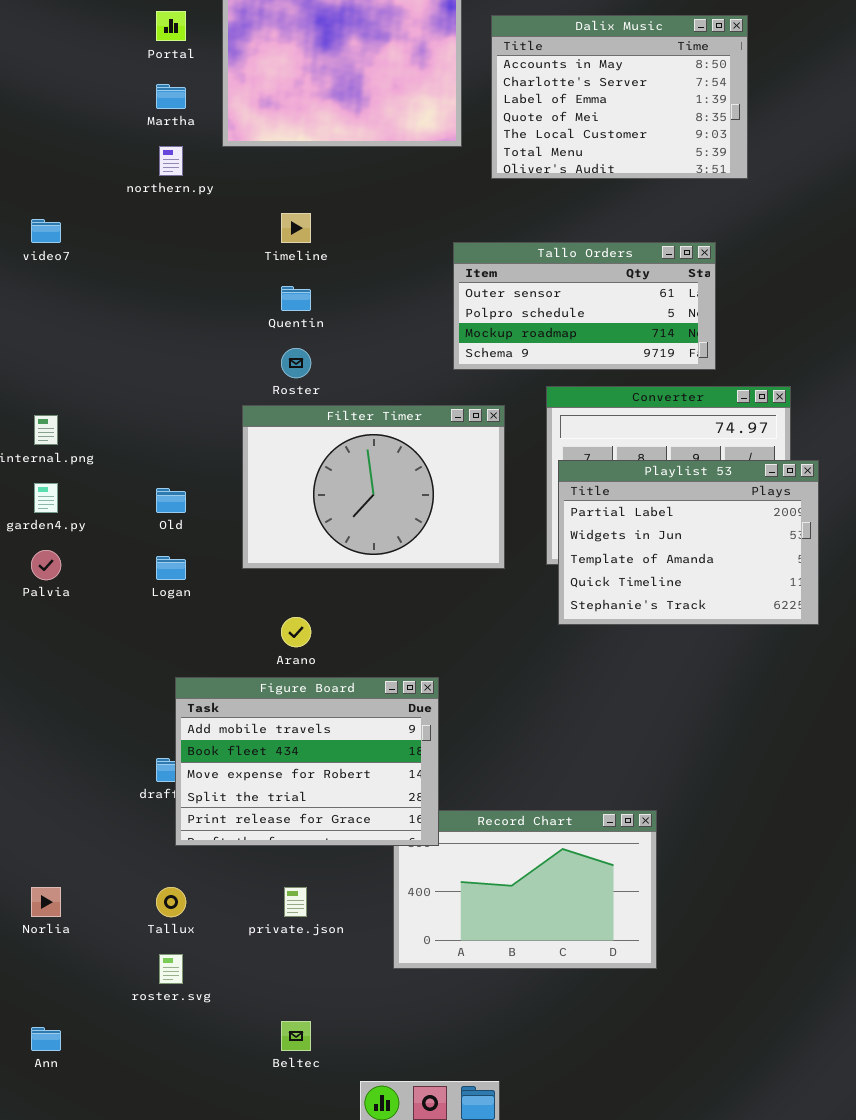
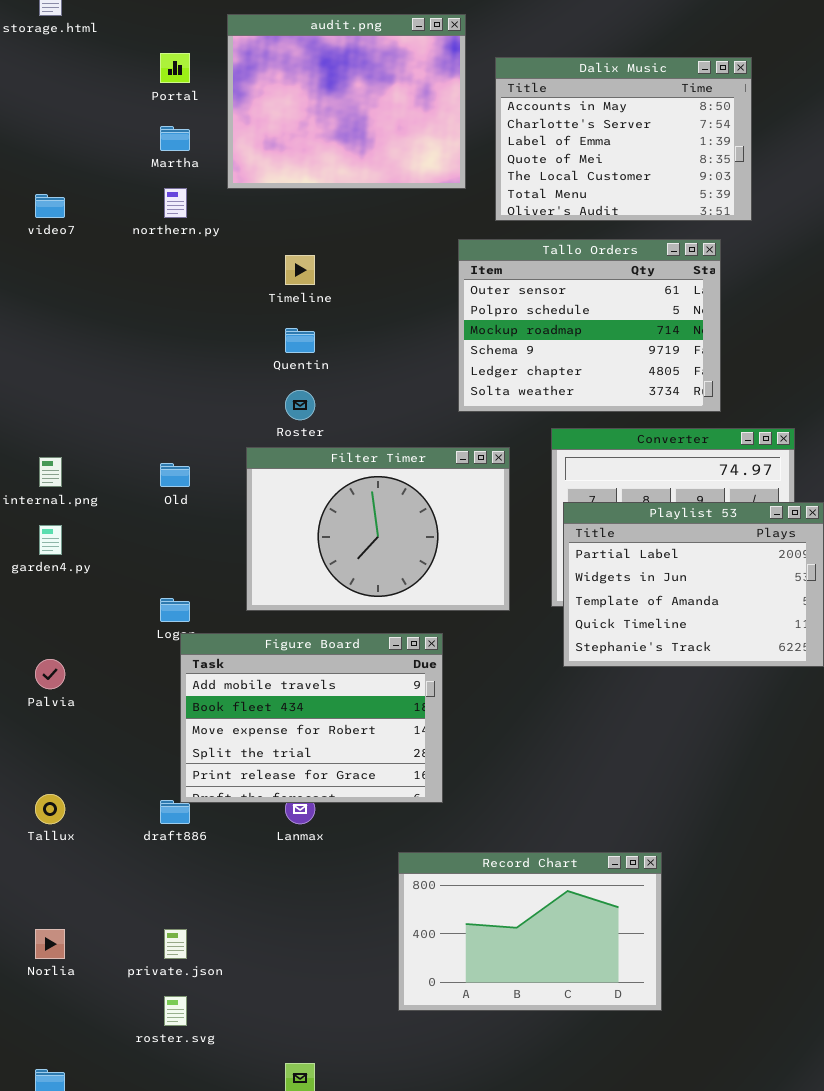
video7: [31,219,61,243] -> [35,194,65,218], moved
Tallo Orders: [453,242,716,370] -> [458,239,721,412], resized
Old: [156,488,186,513] -> [160,463,190,487], moved
Palvia: [31,550,61,580] -> [35,659,65,689], moved
Figure Board: [175,677,439,846] -> [180,633,443,803], moved
Tallux: [156,887,186,917] -> [35,794,65,824], moved
private.json: [284,887,307,917] -> [164,929,187,959], moved

